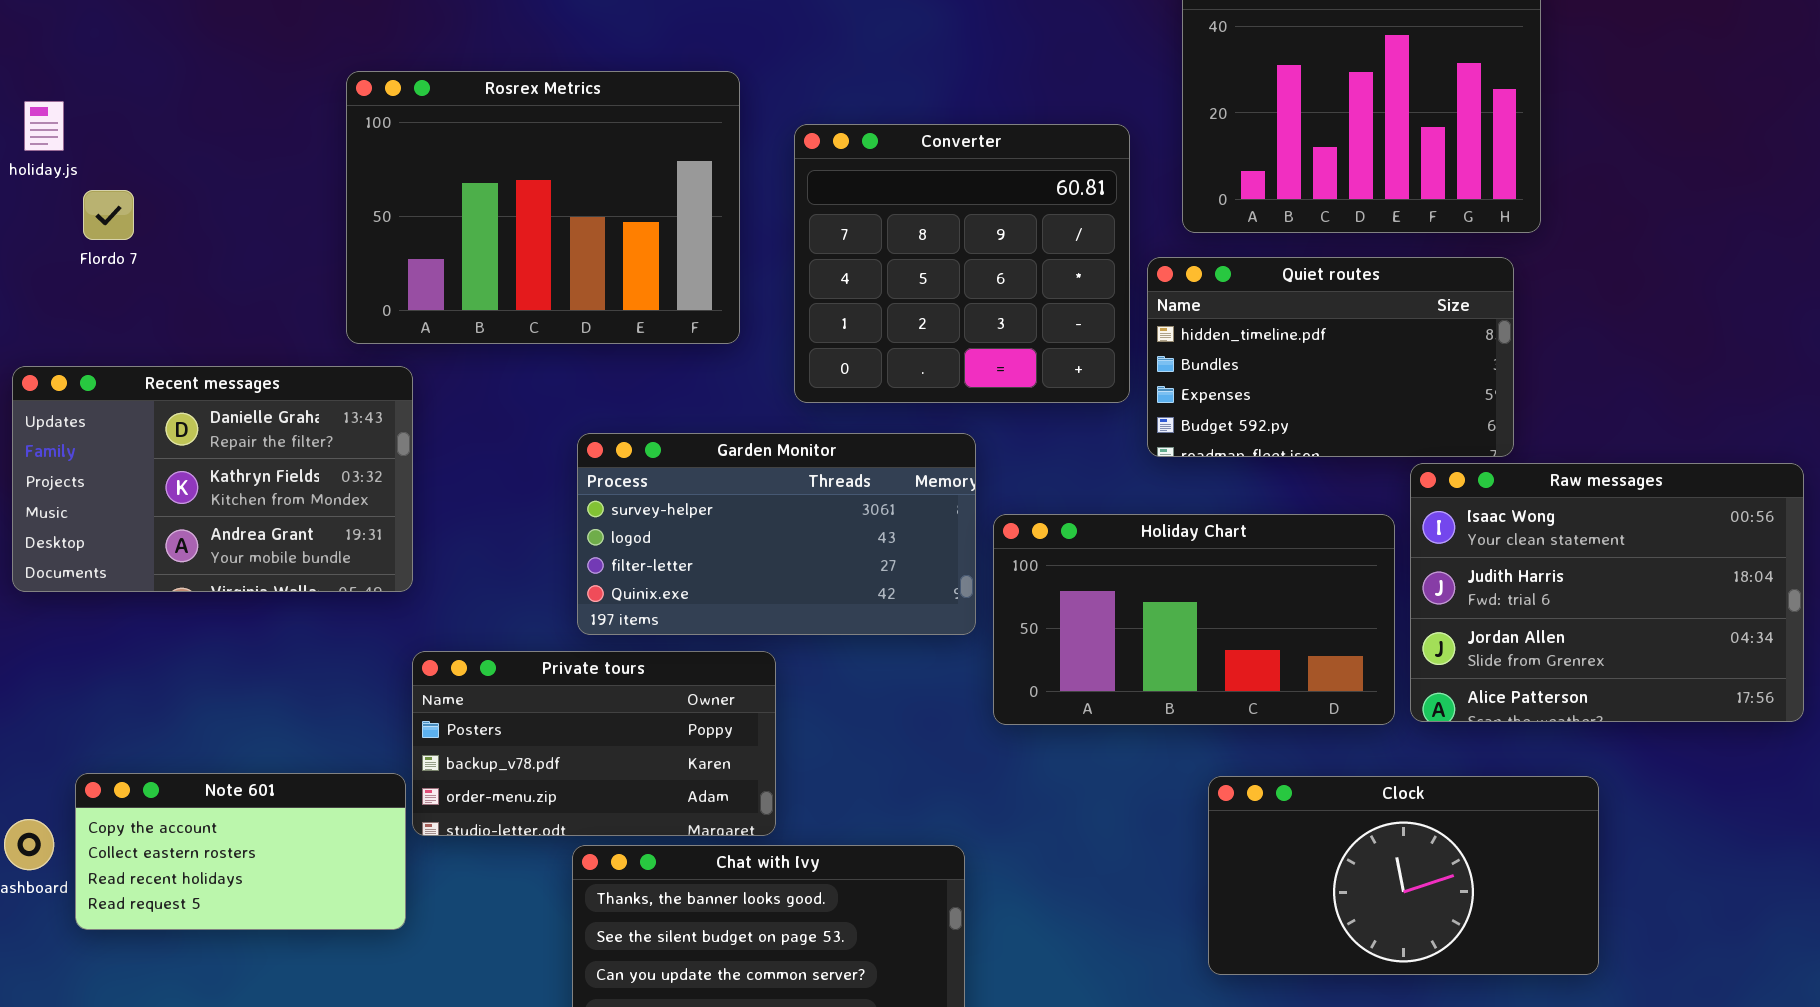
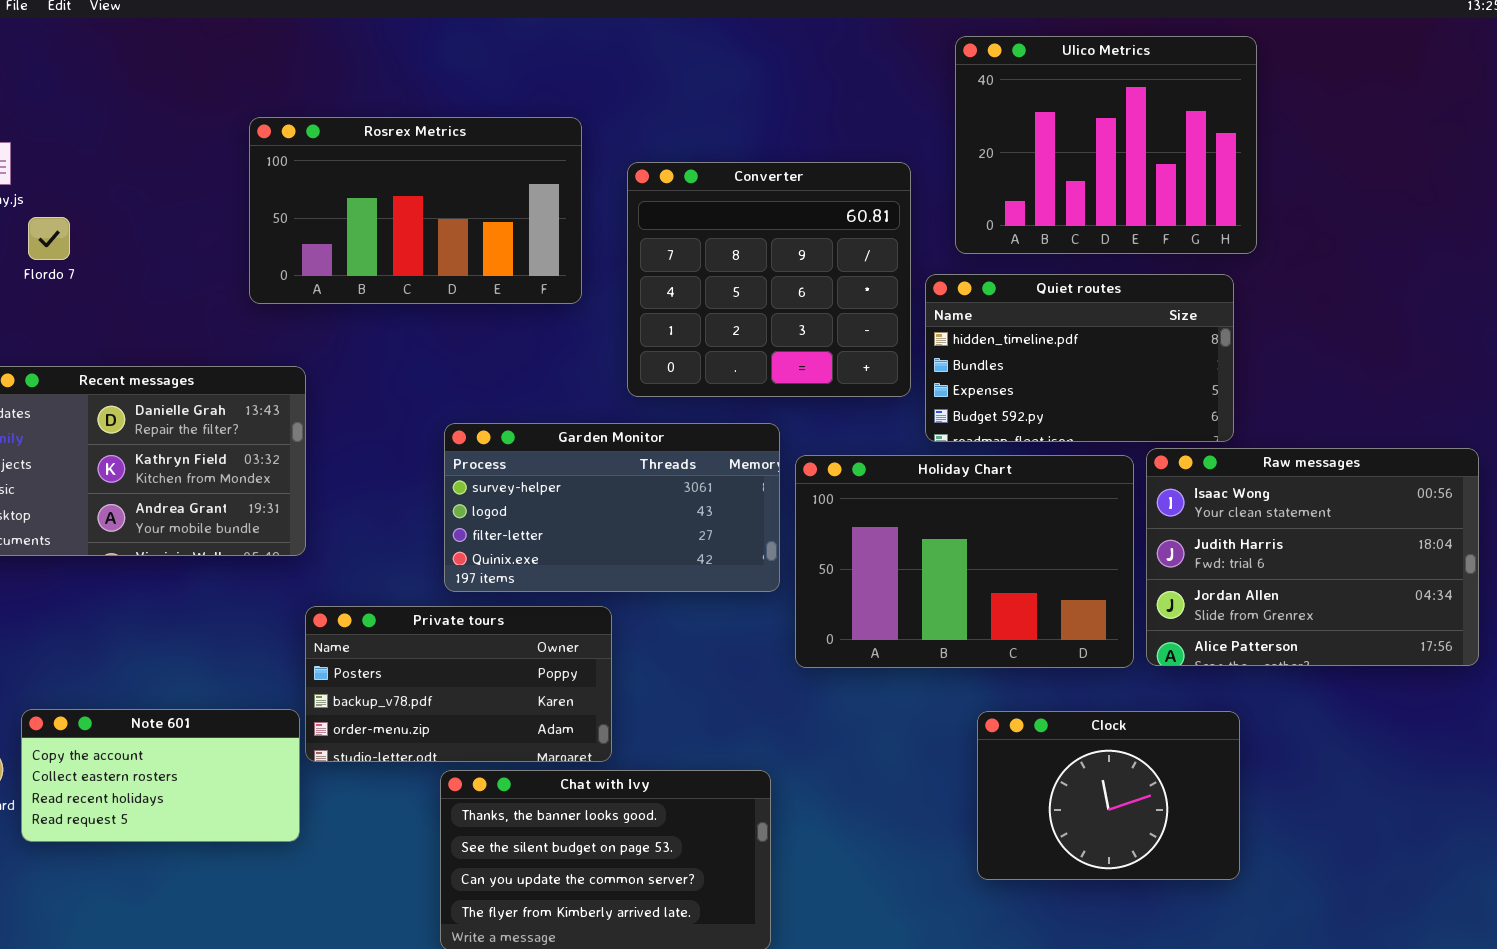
Rosrex Metrics: [346,71,740,344] -> [249,117,582,304], resized
Holiday Chart: [993,514,1395,725] -> [795,455,1134,668], resized
Clock: [1208,776,1599,975] -> [977,711,1240,880], resized

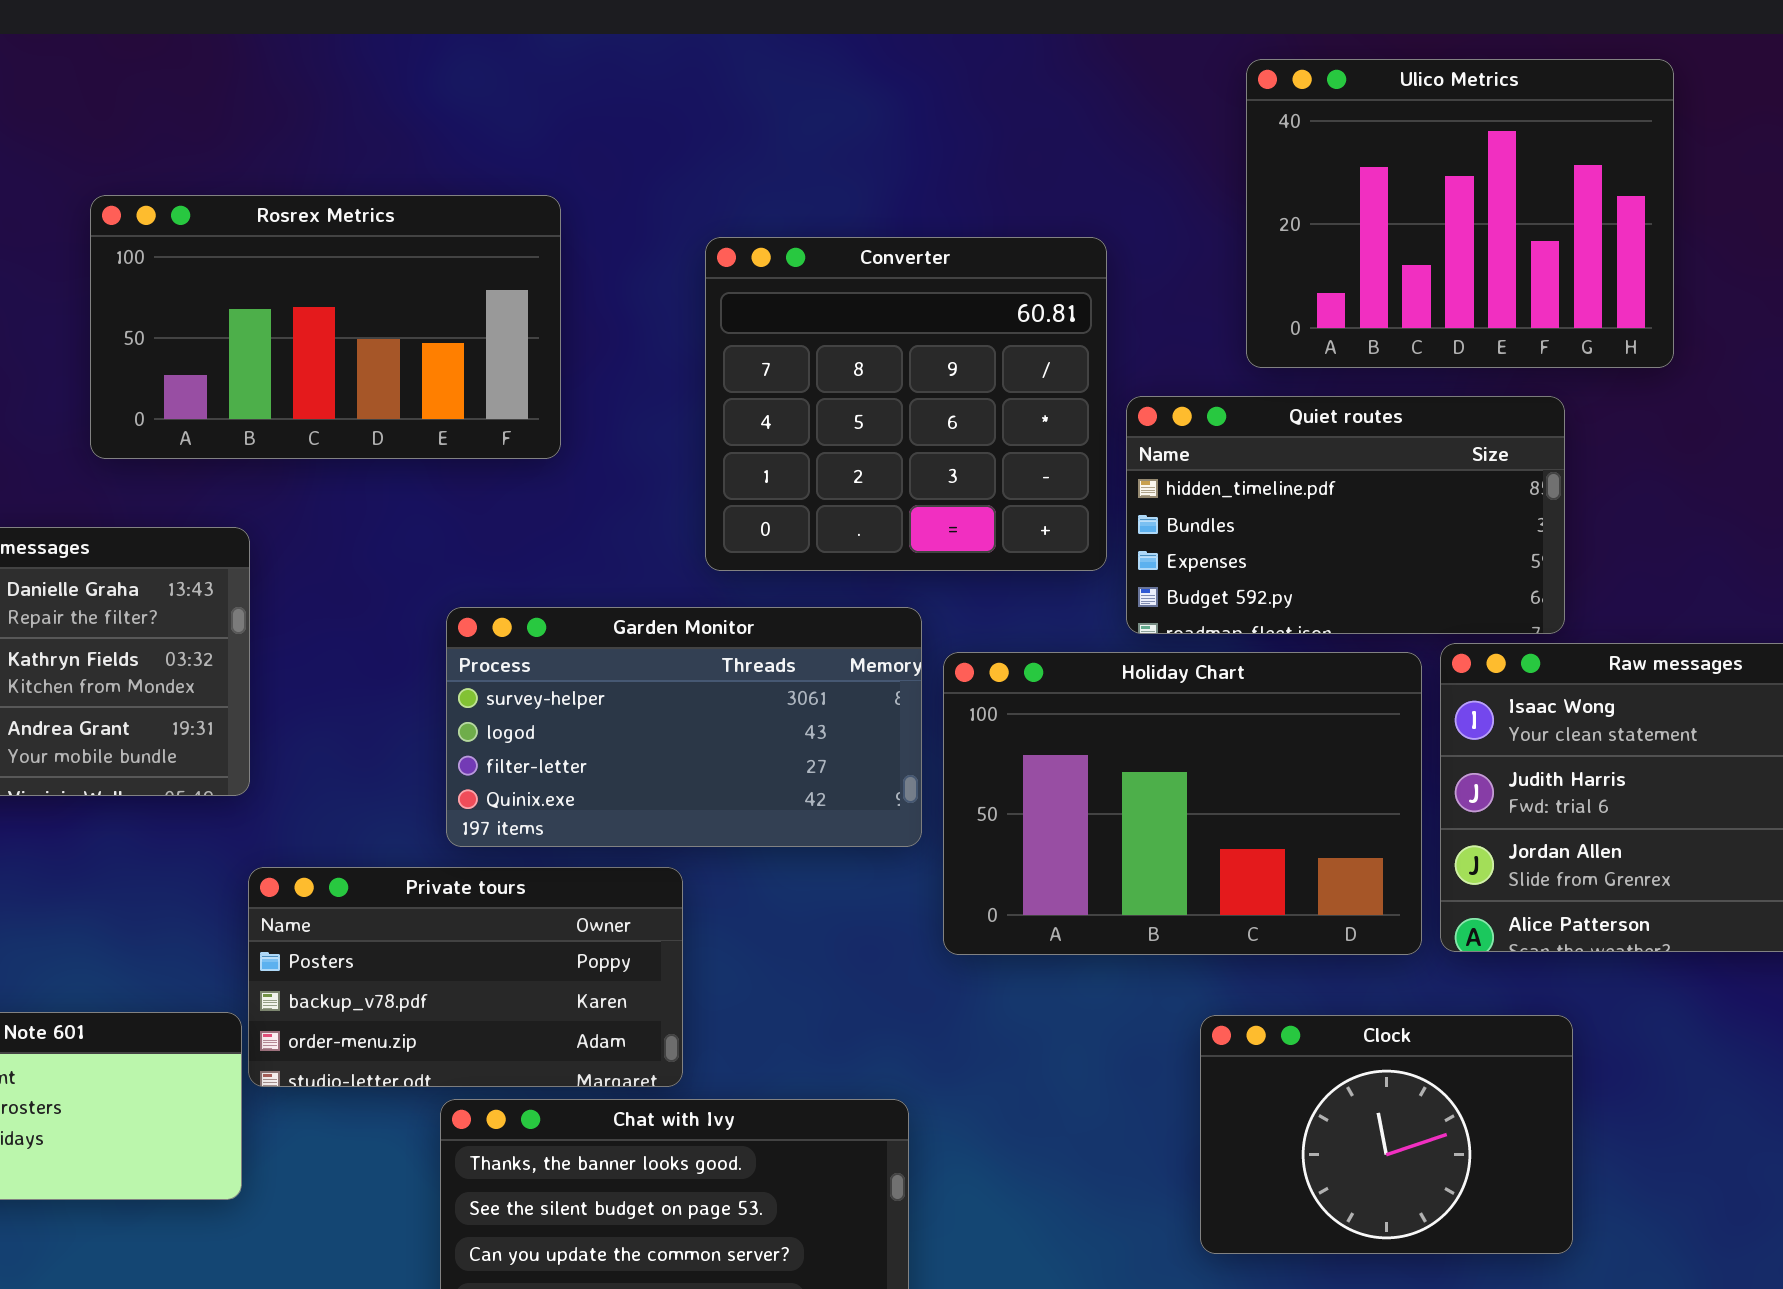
Ulico Metrics: [955,36,1257,254] -> [1246,59,1674,368], moved
Rosrex Metrics: [249,117,582,304] -> [90,195,561,459], moved

